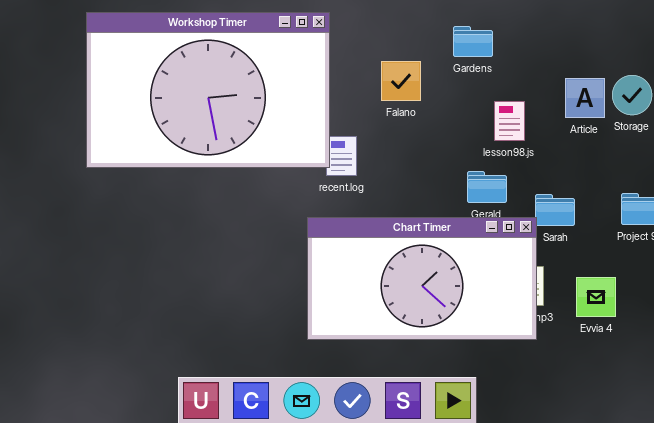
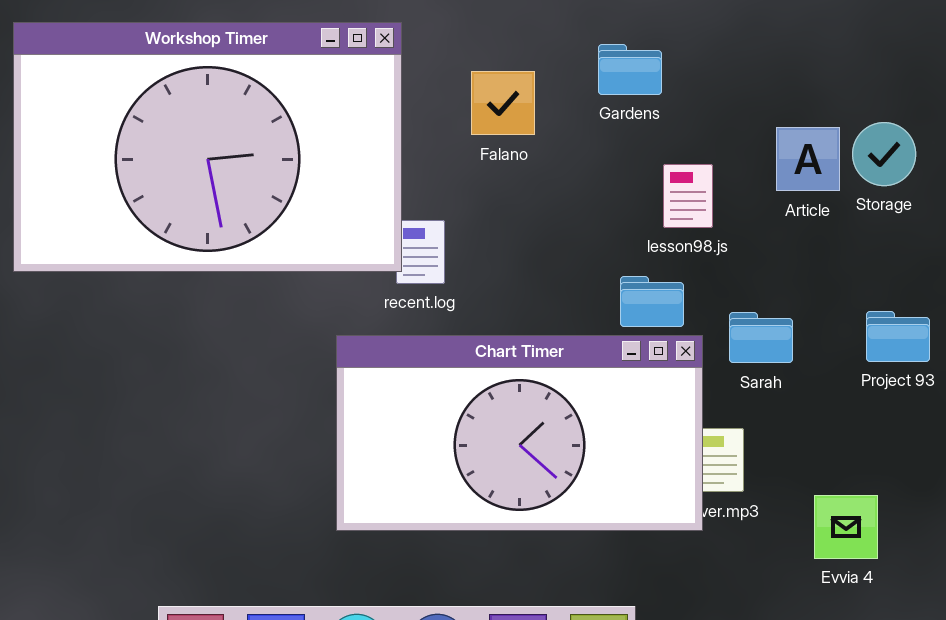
Falano: [381,61,421,101] -> [471,71,535,135], moved
Chart Timer: [307,217,537,340] -> [336,335,703,531], moved
Evvia 4: [576,277,616,317] -> [814,495,878,559], moved

